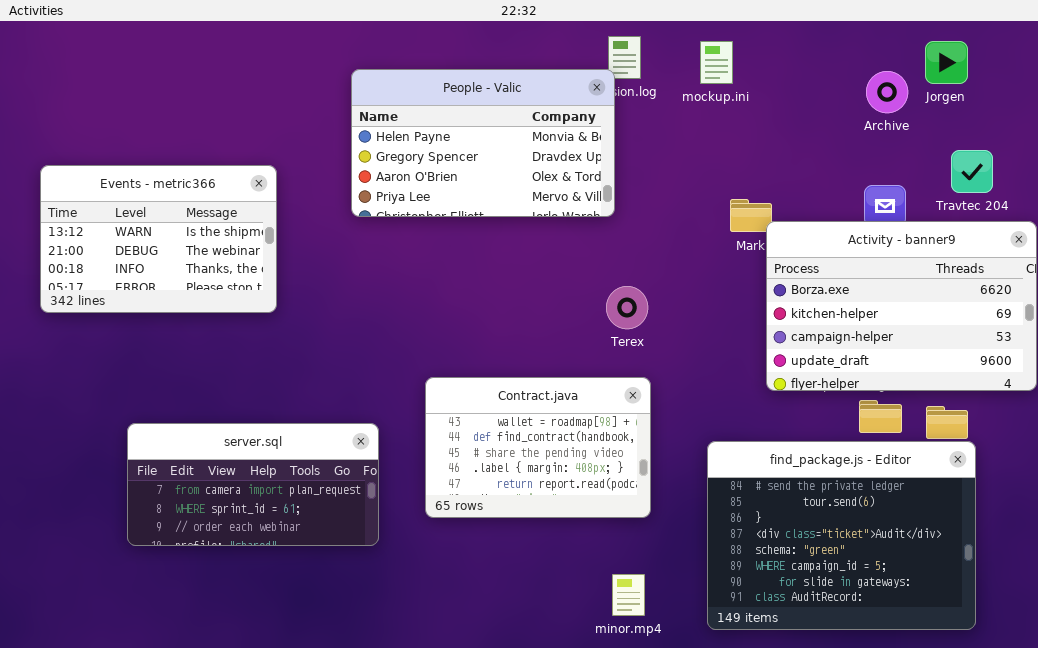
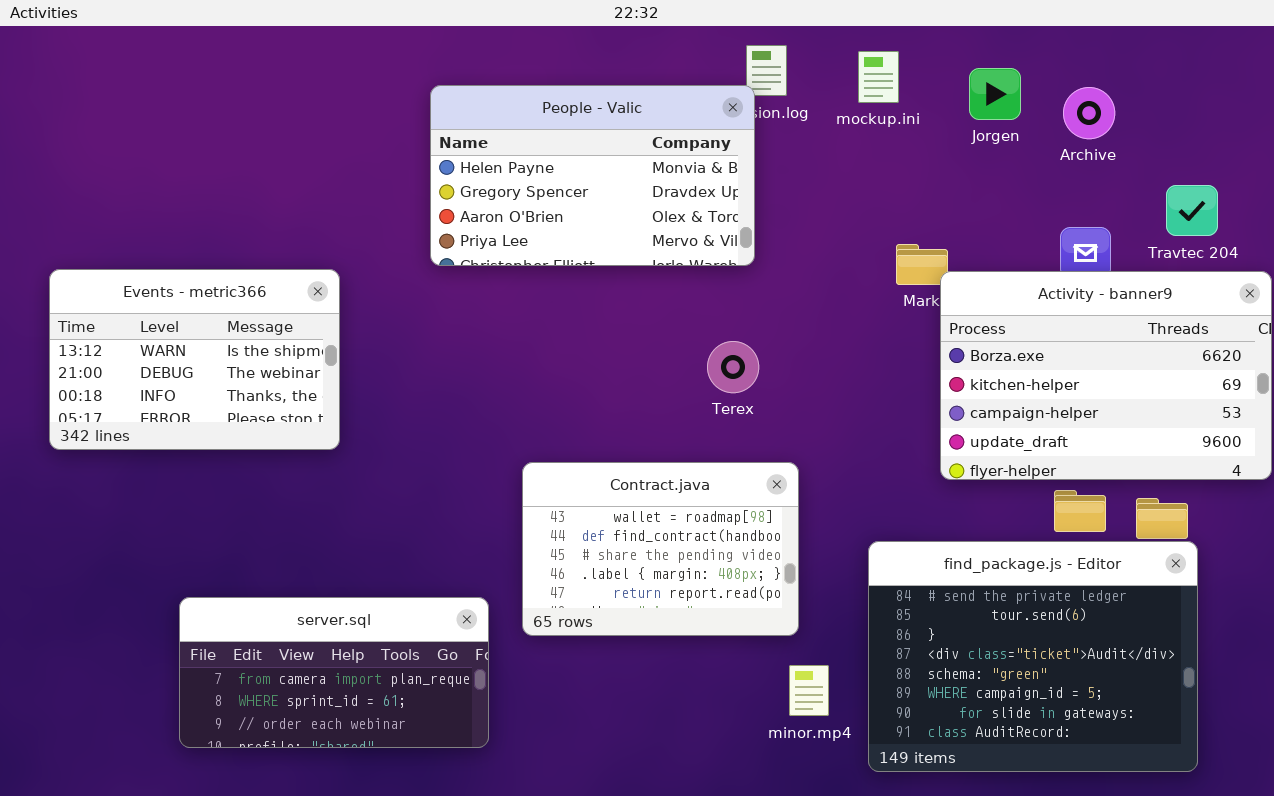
Jorgen: [925,41,968,84] -> [969,68,1021,120], moved
Events - metric366: [40,165,277,313] -> [49,269,340,450], moved
Terex: [606,286,648,329] -> [707,341,759,393], moved
server.sql: [127,423,379,546] -> [179,597,489,748], moved
minor.mp4: [612,574,645,616] -> [789,665,829,716], moved

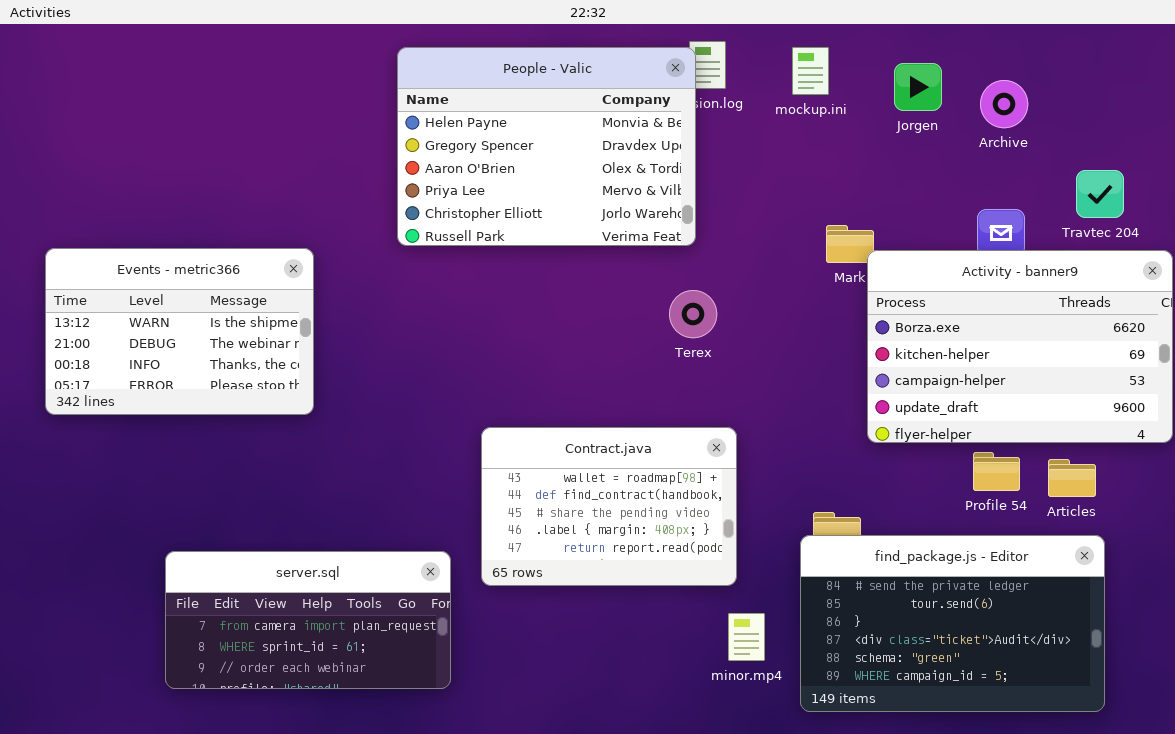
People - Valic: [430,85,755,266] -> [397,47,696,246], resized
Terex: [707,341,759,393] -> [669,290,717,338], moved
find_package.js - Editor: [868,541,1198,772] -> [800,535,1105,712], resized

